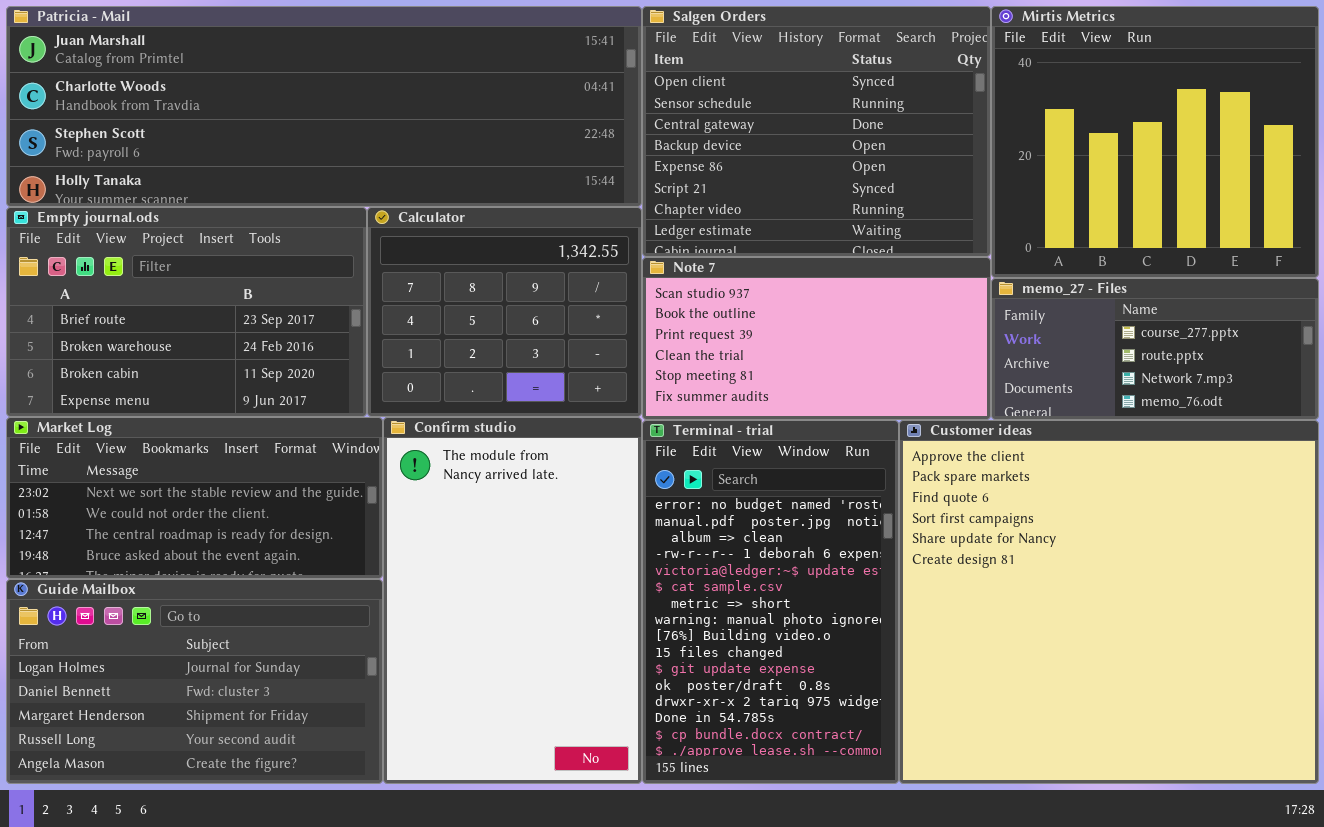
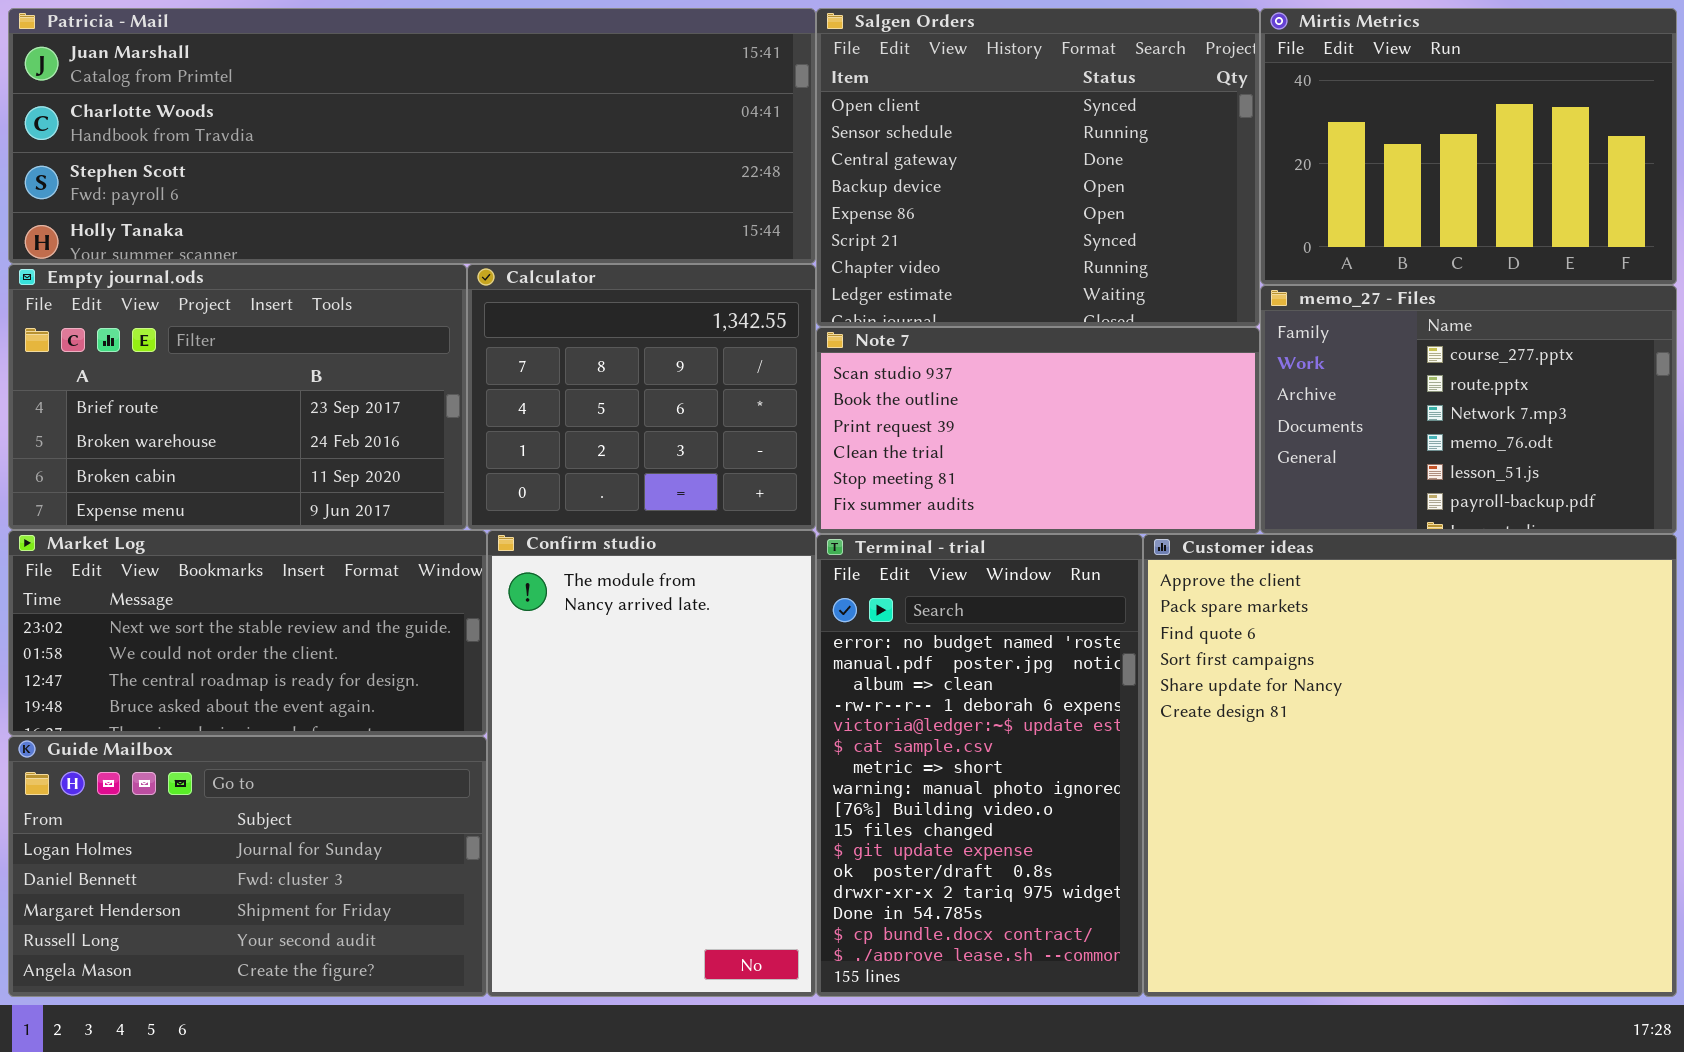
Mirtis Metrics: [991,6,1319,278] -> [1260,8,1677,285], resized
memo_27 - Files: [991,278,1319,420] -> [1260,285,1677,534], resized

